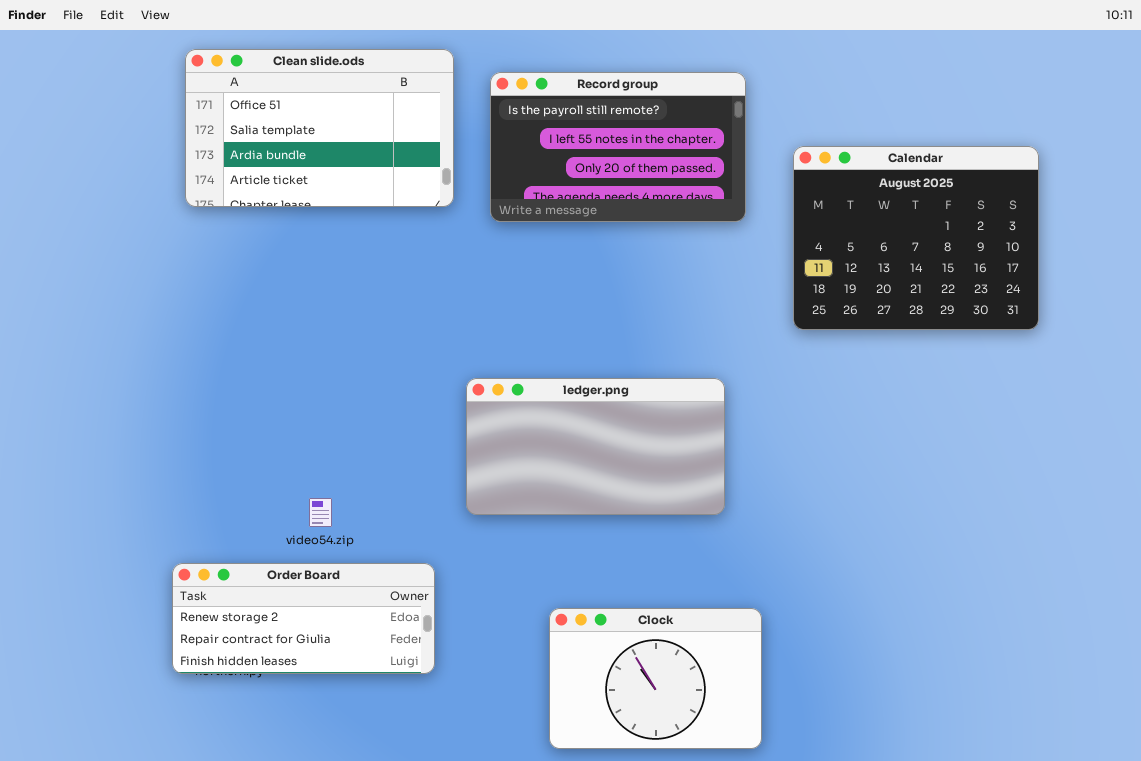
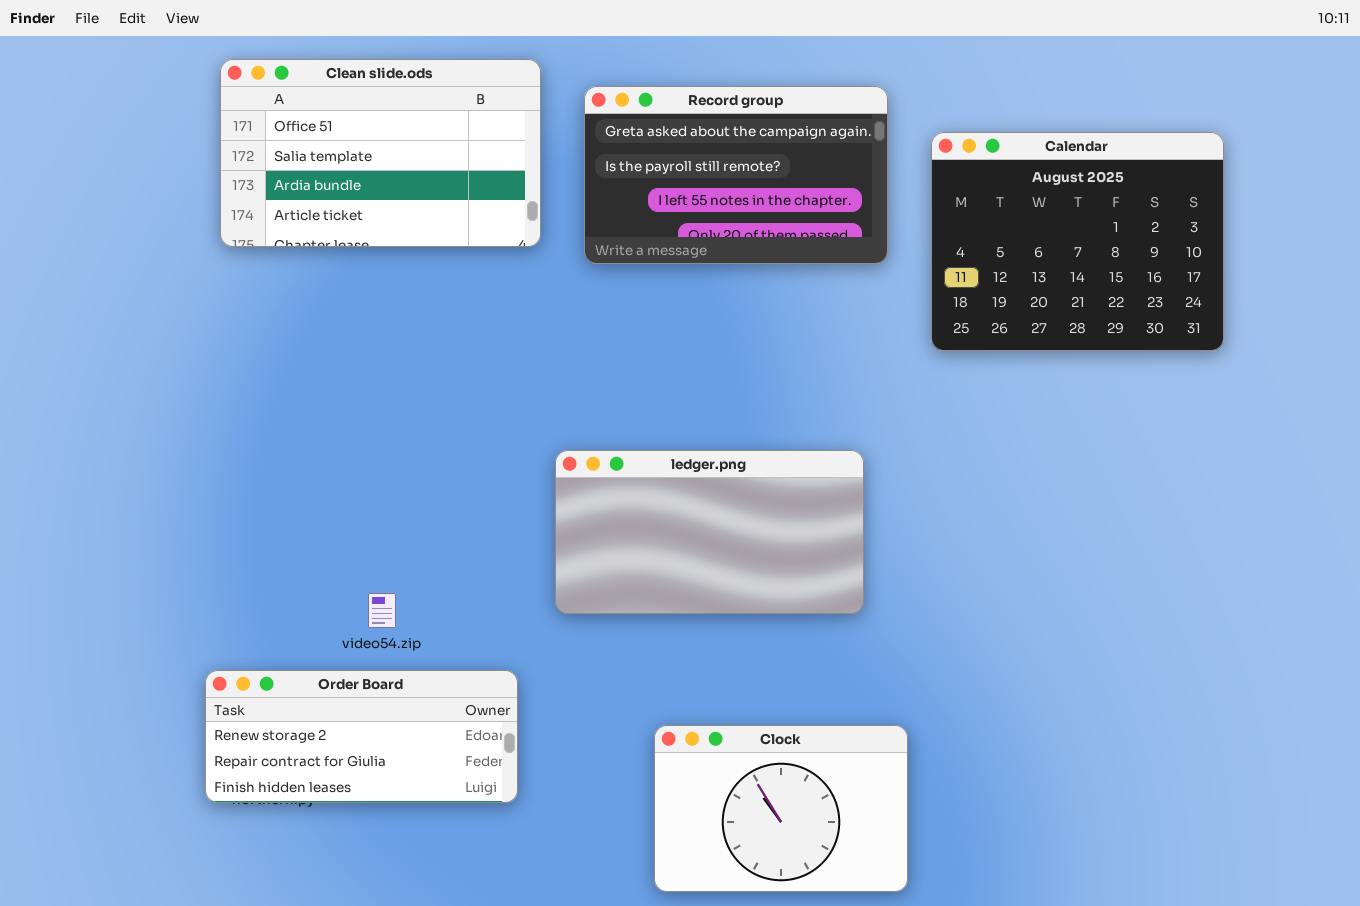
Record group: [490,72,746,222] -> [584,86,888,264], scrolled up 1 row
Calendar: [793,146,1039,330] -> [931,132,1224,351], moved

